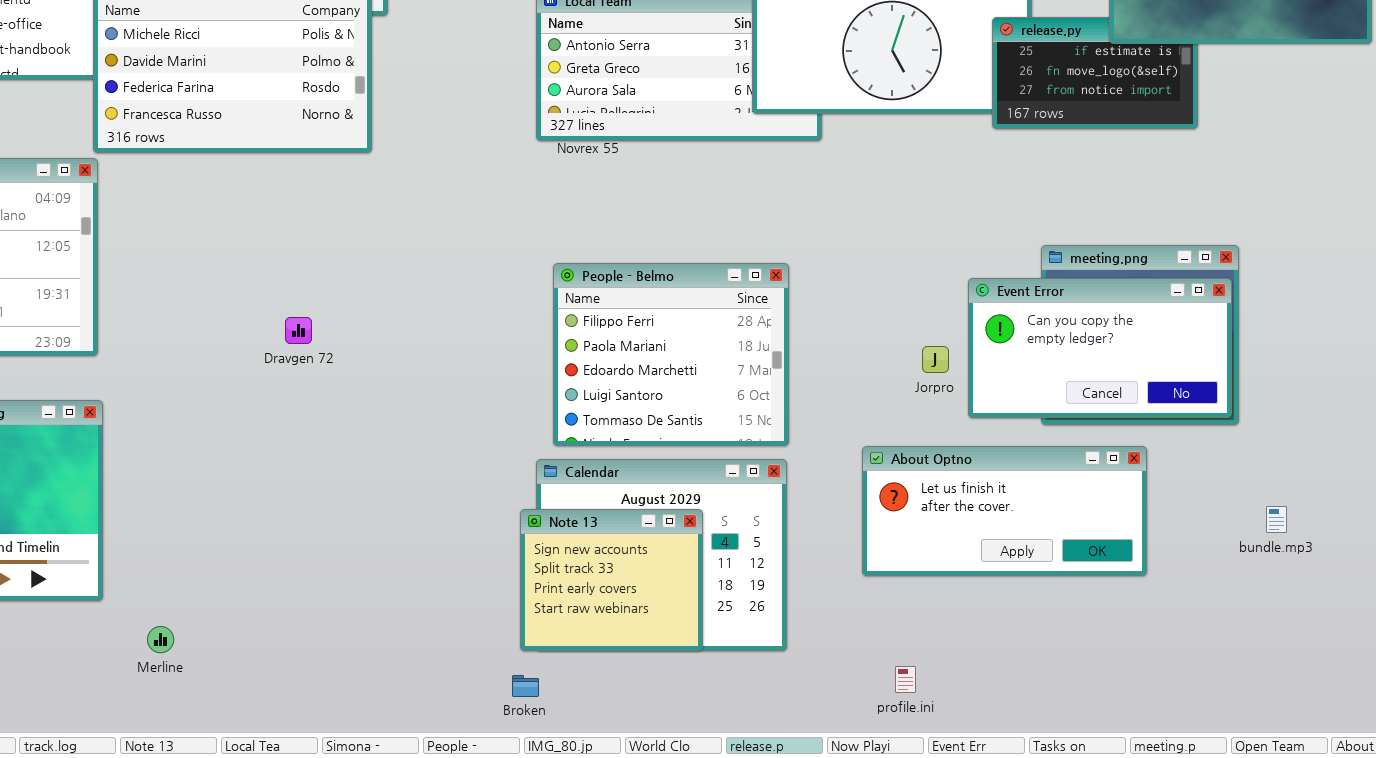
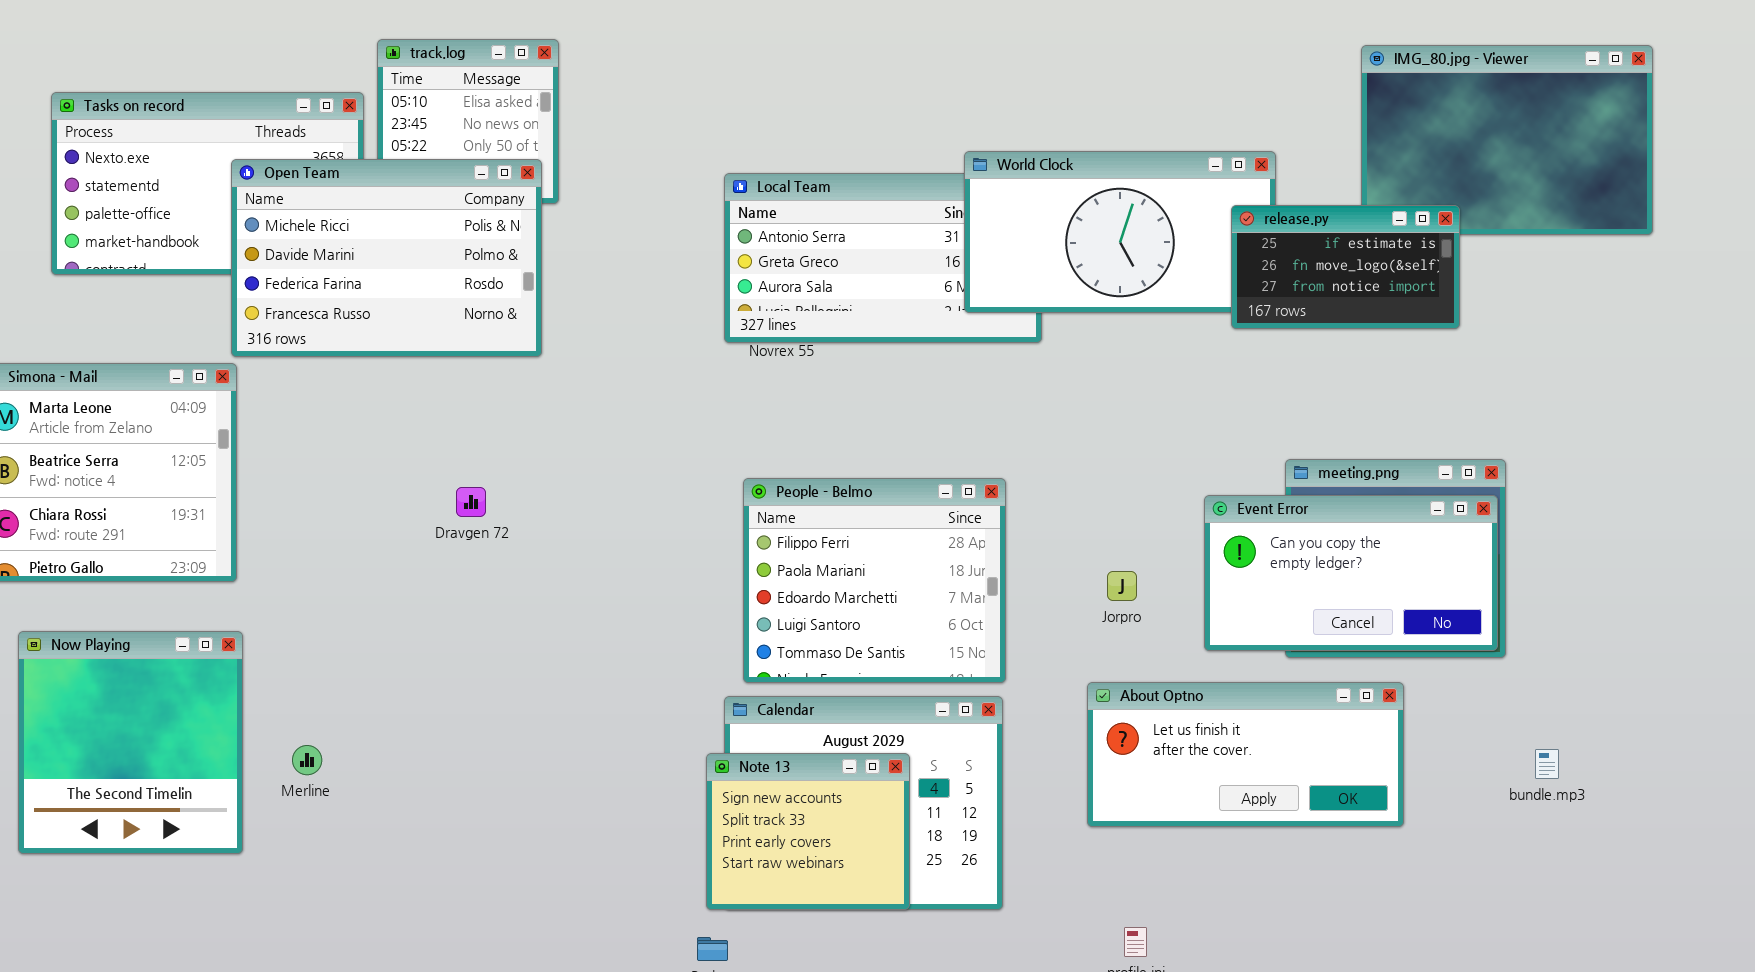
release.py: [992,17,1198,129] -> [1231,205,1460,329], raised
Dravgen 72: [285,317,312,344] -> [456,487,486,517], moved
Jorpro: [922,346,949,373] -> [1107,571,1137,601], moved
Merline: [147,626,174,653] -> [292,745,322,775], moved

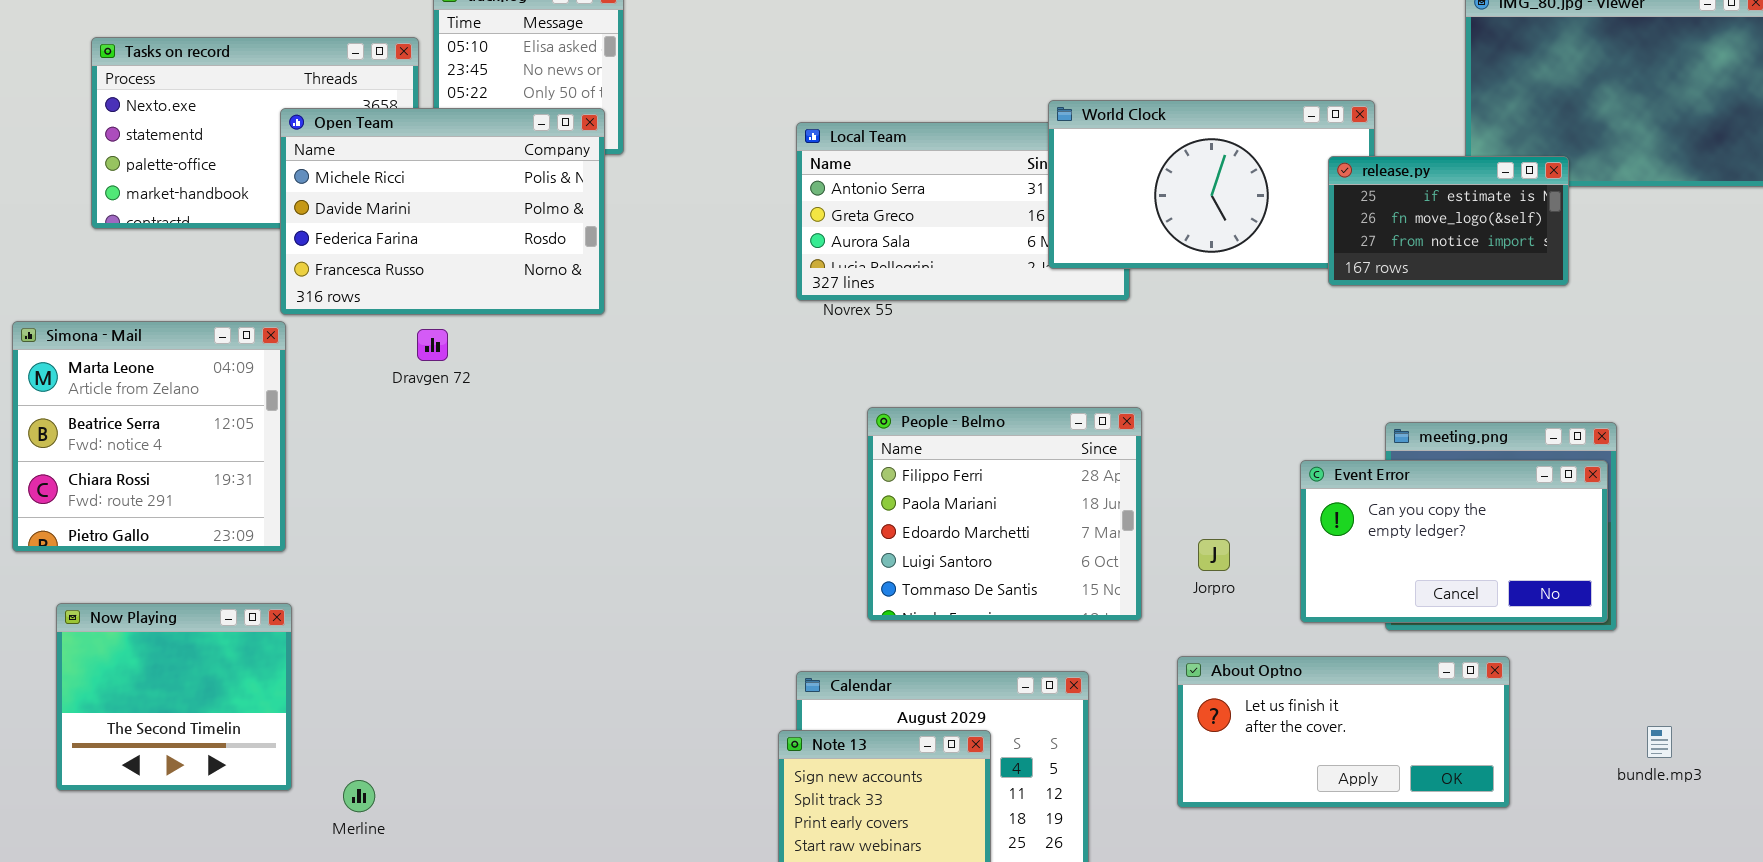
People - Belmo: [743,478,1006,683] -> [867,407,1142,621], moved
Dravgen 72: [456,487,486,517] -> [417,329,448,361], moved
Now Playing: [18,631,243,854] -> [56,603,292,791], resized
Merline: [292,745,322,775] -> [343,780,375,812], moved

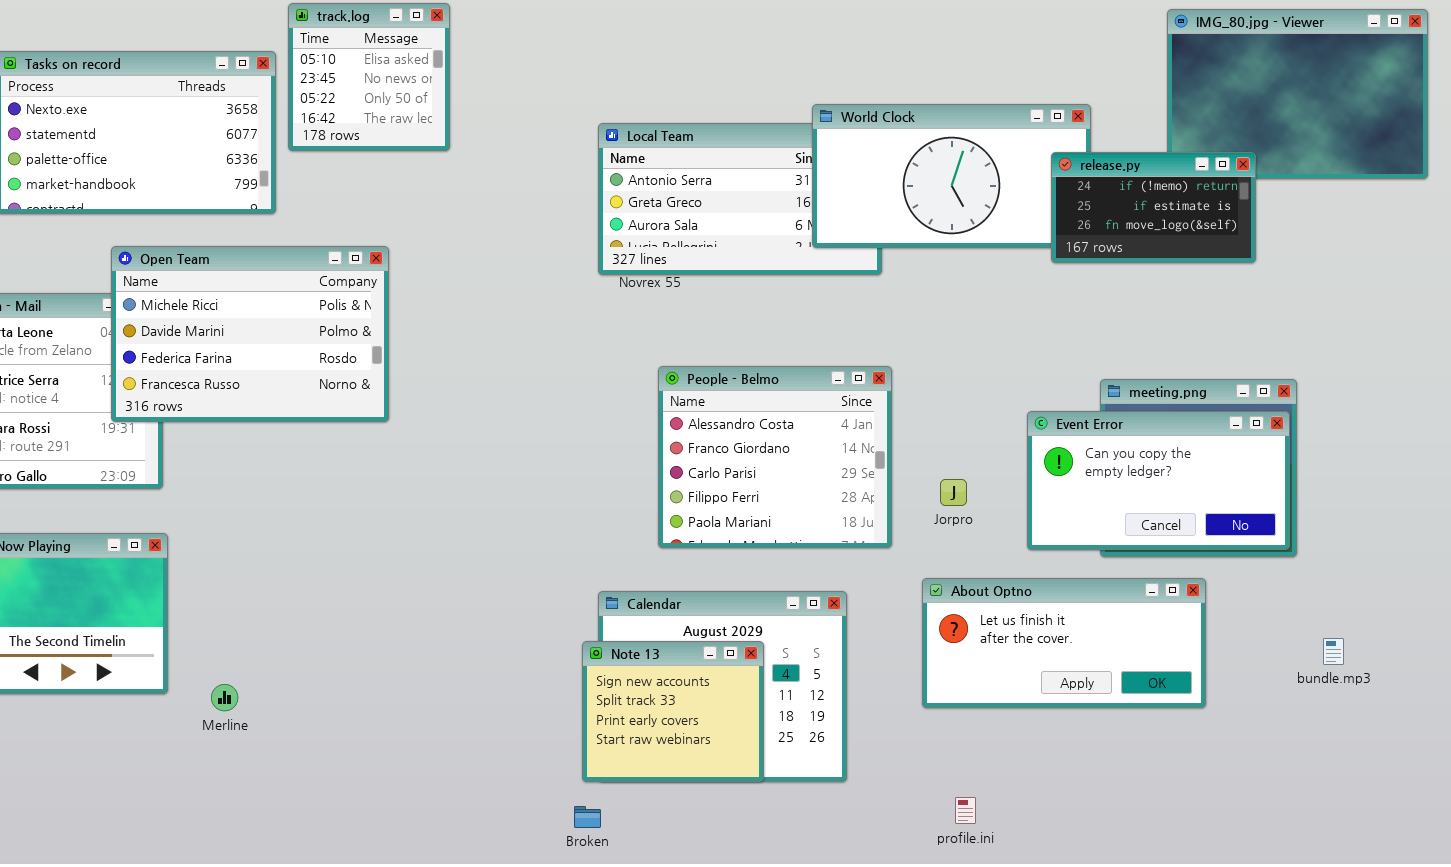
Open Team: [280,108,605,315] -> [111,246,389,422], moved
release.py: [1328,156,1569,286] -> [1051,152,1256,263], scrolled up 1 row
People - Belmo: [867,407,1142,621] -> [658,366,892,548], scrolled up 3 rows

